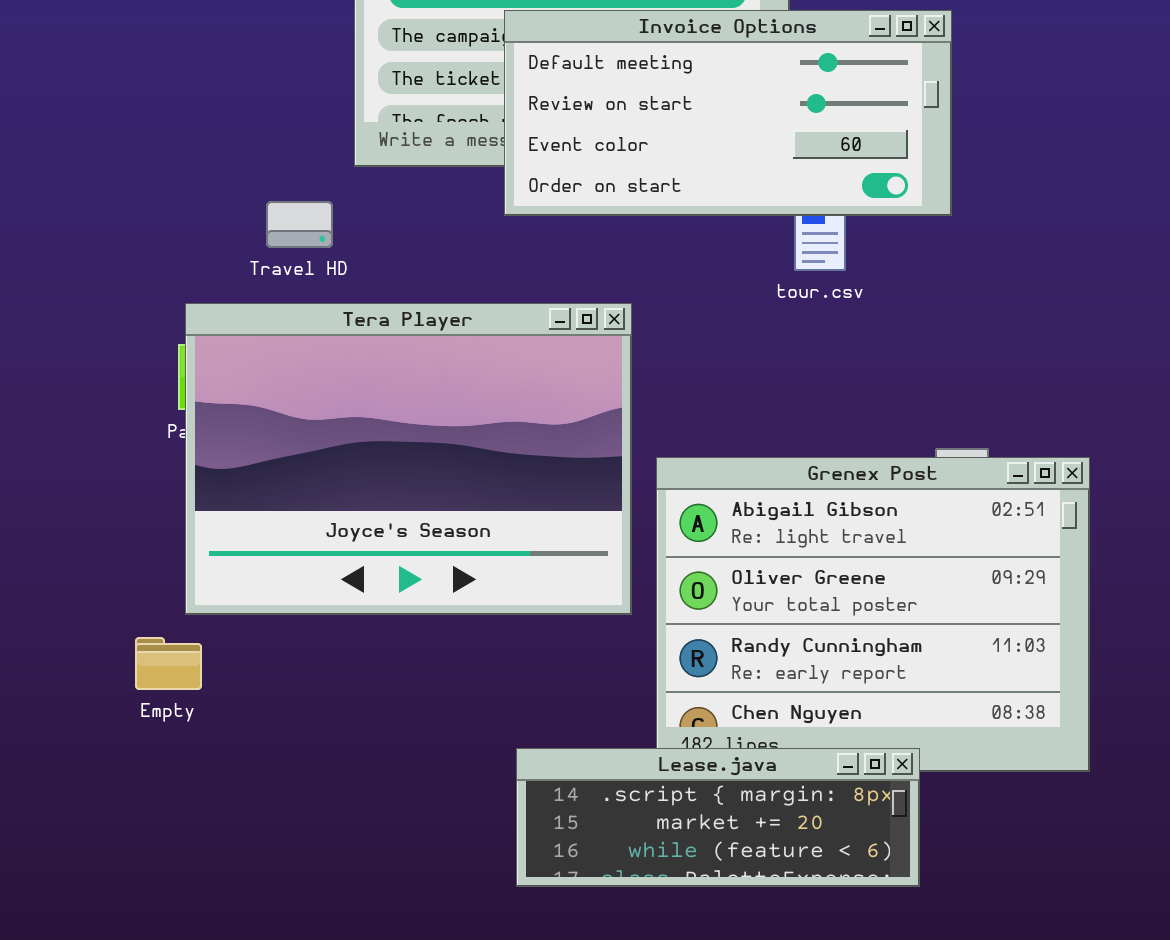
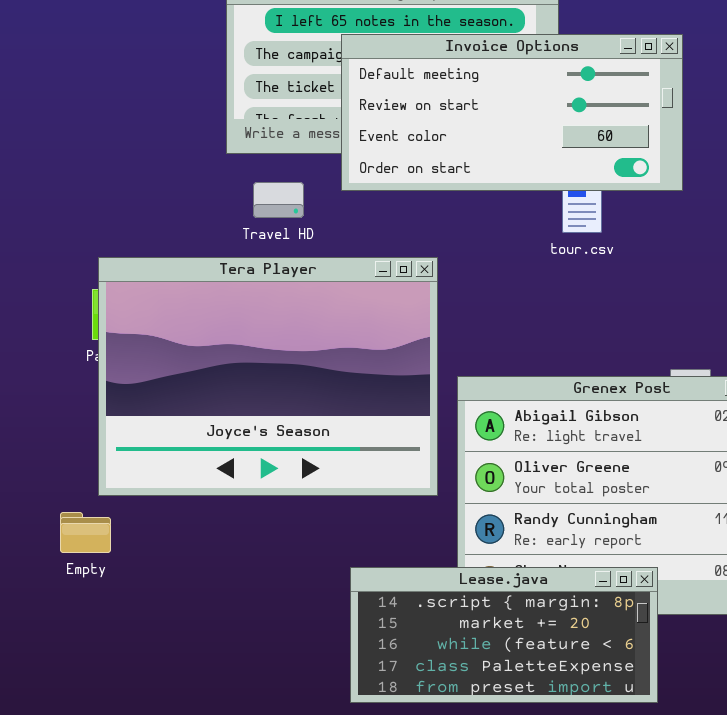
Travel HD: [266,201,333,248] -> [253,182,304,218], moved
Lease.java: [516,748,920,887] -> [350,567,658,703], resized

